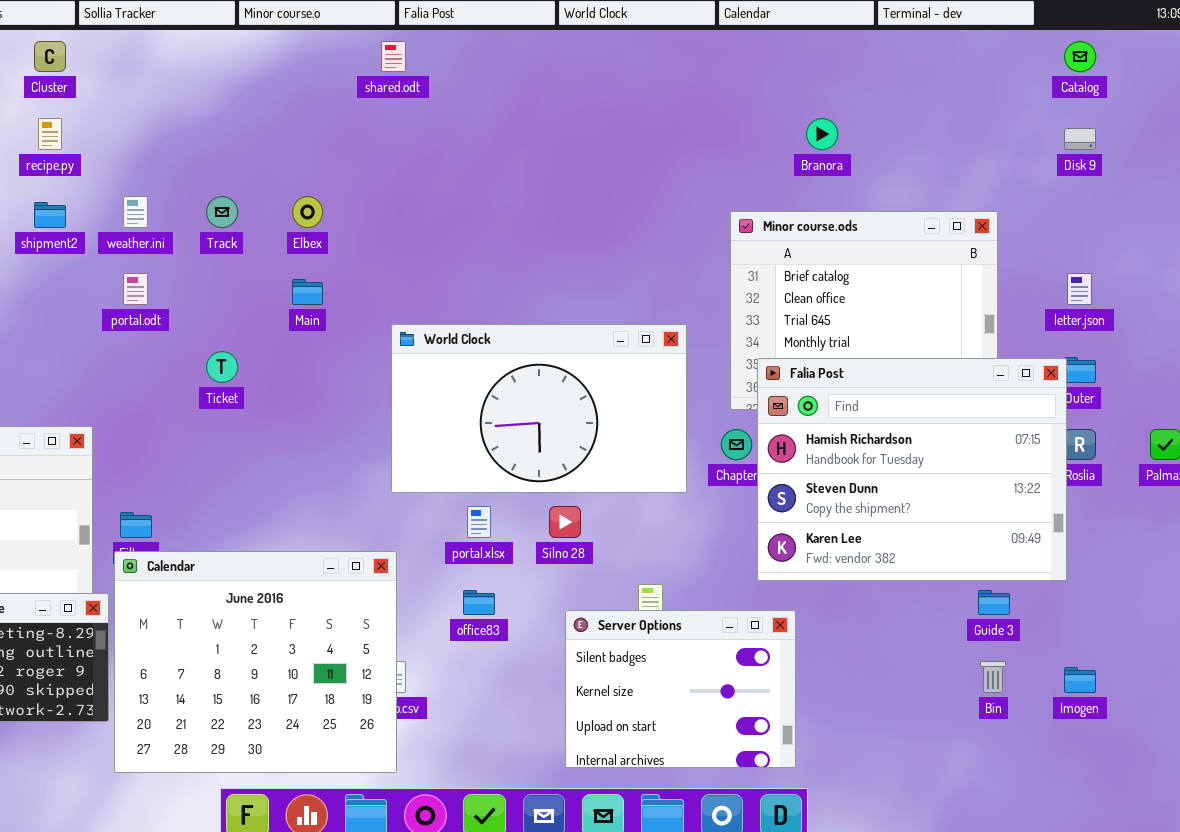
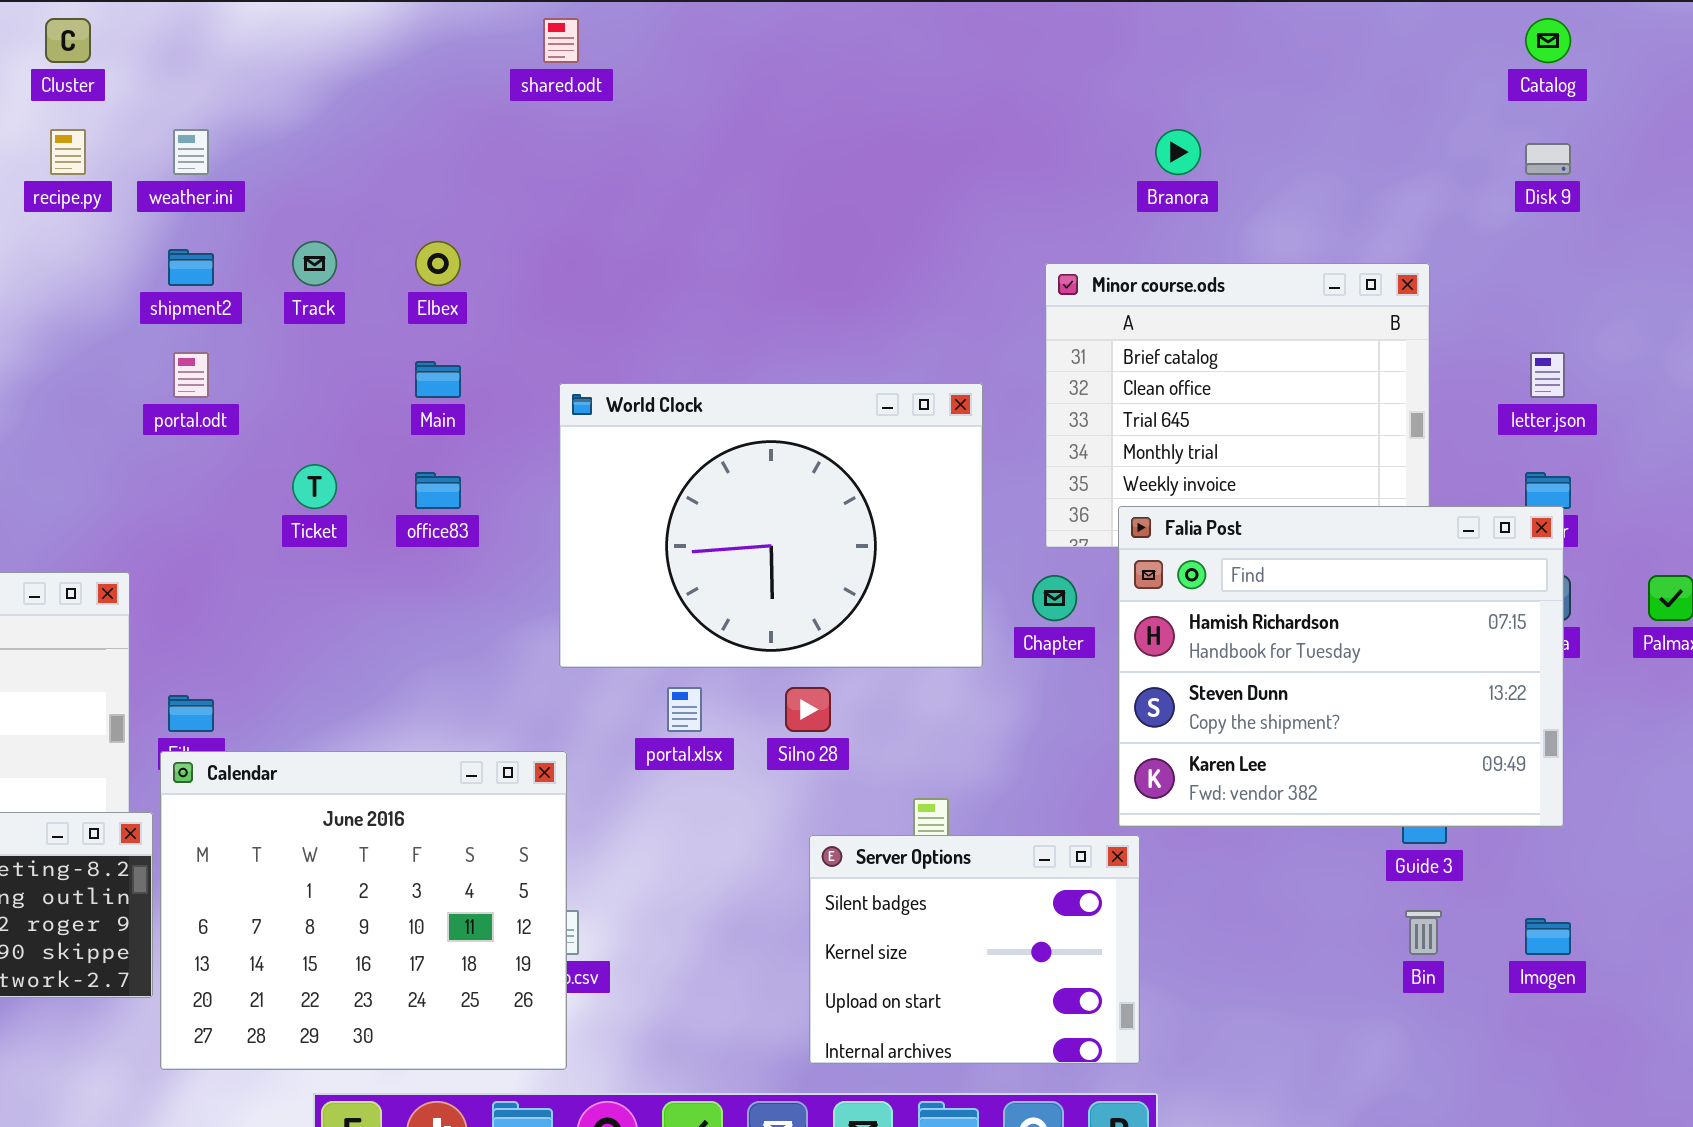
weather.ini: [123,196,148,228] -> [173,129,209,175], moved
shipment2: [34,202,66,228] -> [168,249,214,286], moved
World Clock: [391,324,687,493] -> [559,383,983,668], resized
Falia Post: [757,358,1067,581] -> [1118,506,1564,827], moved
office83: [463,590,495,615] -> [415,472,461,509], moved

